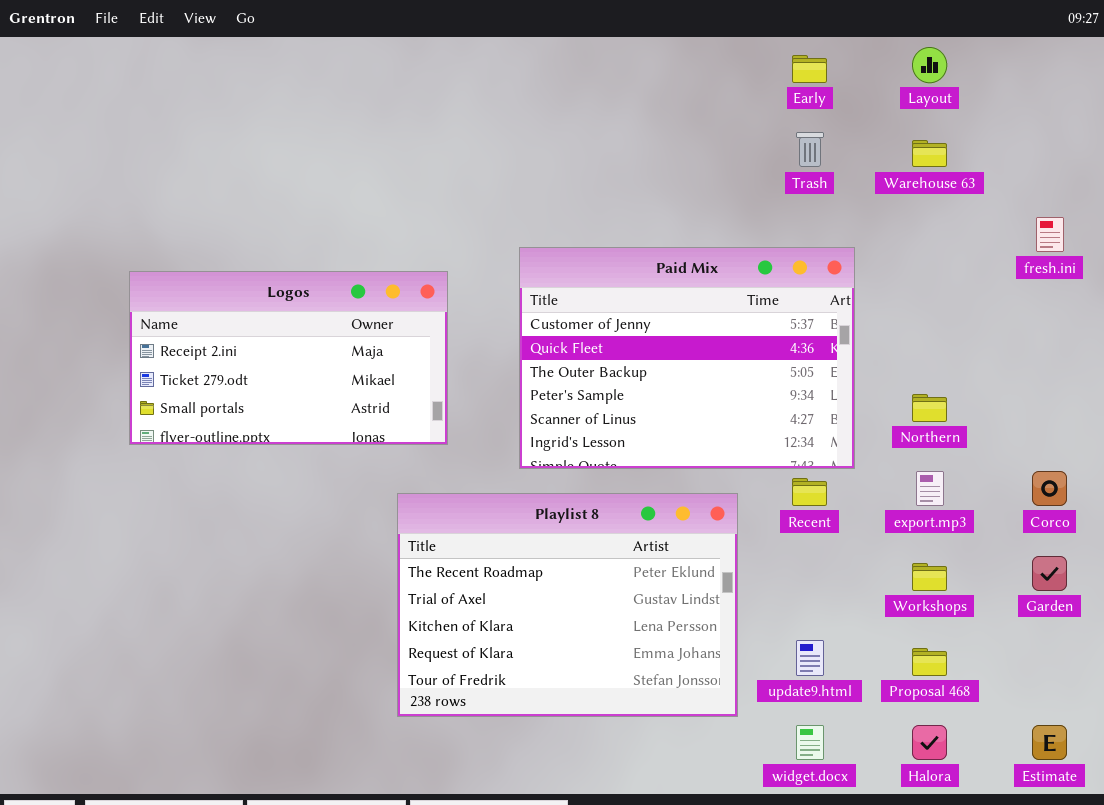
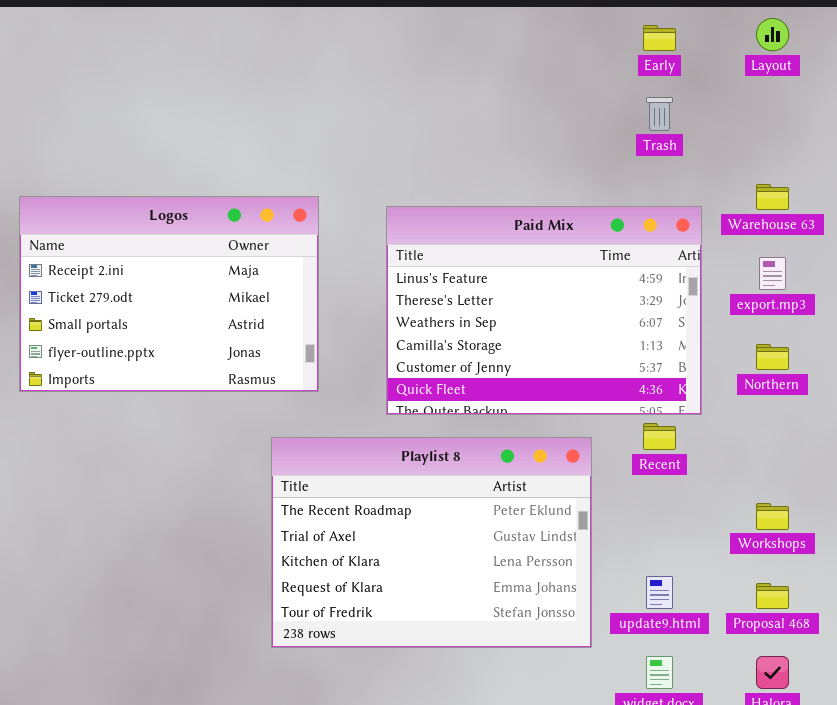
Warehouse 63: [912,140,947,167] -> [756,184,789,210], moved
Paid Mix: [519,247,855,469] -> [386,206,702,415], scrolled up 4 rows
Logos: [129,271,448,445] -> [19,196,319,392], resized
export.mp3: [916,471,944,506] -> [759,257,786,290], moved

